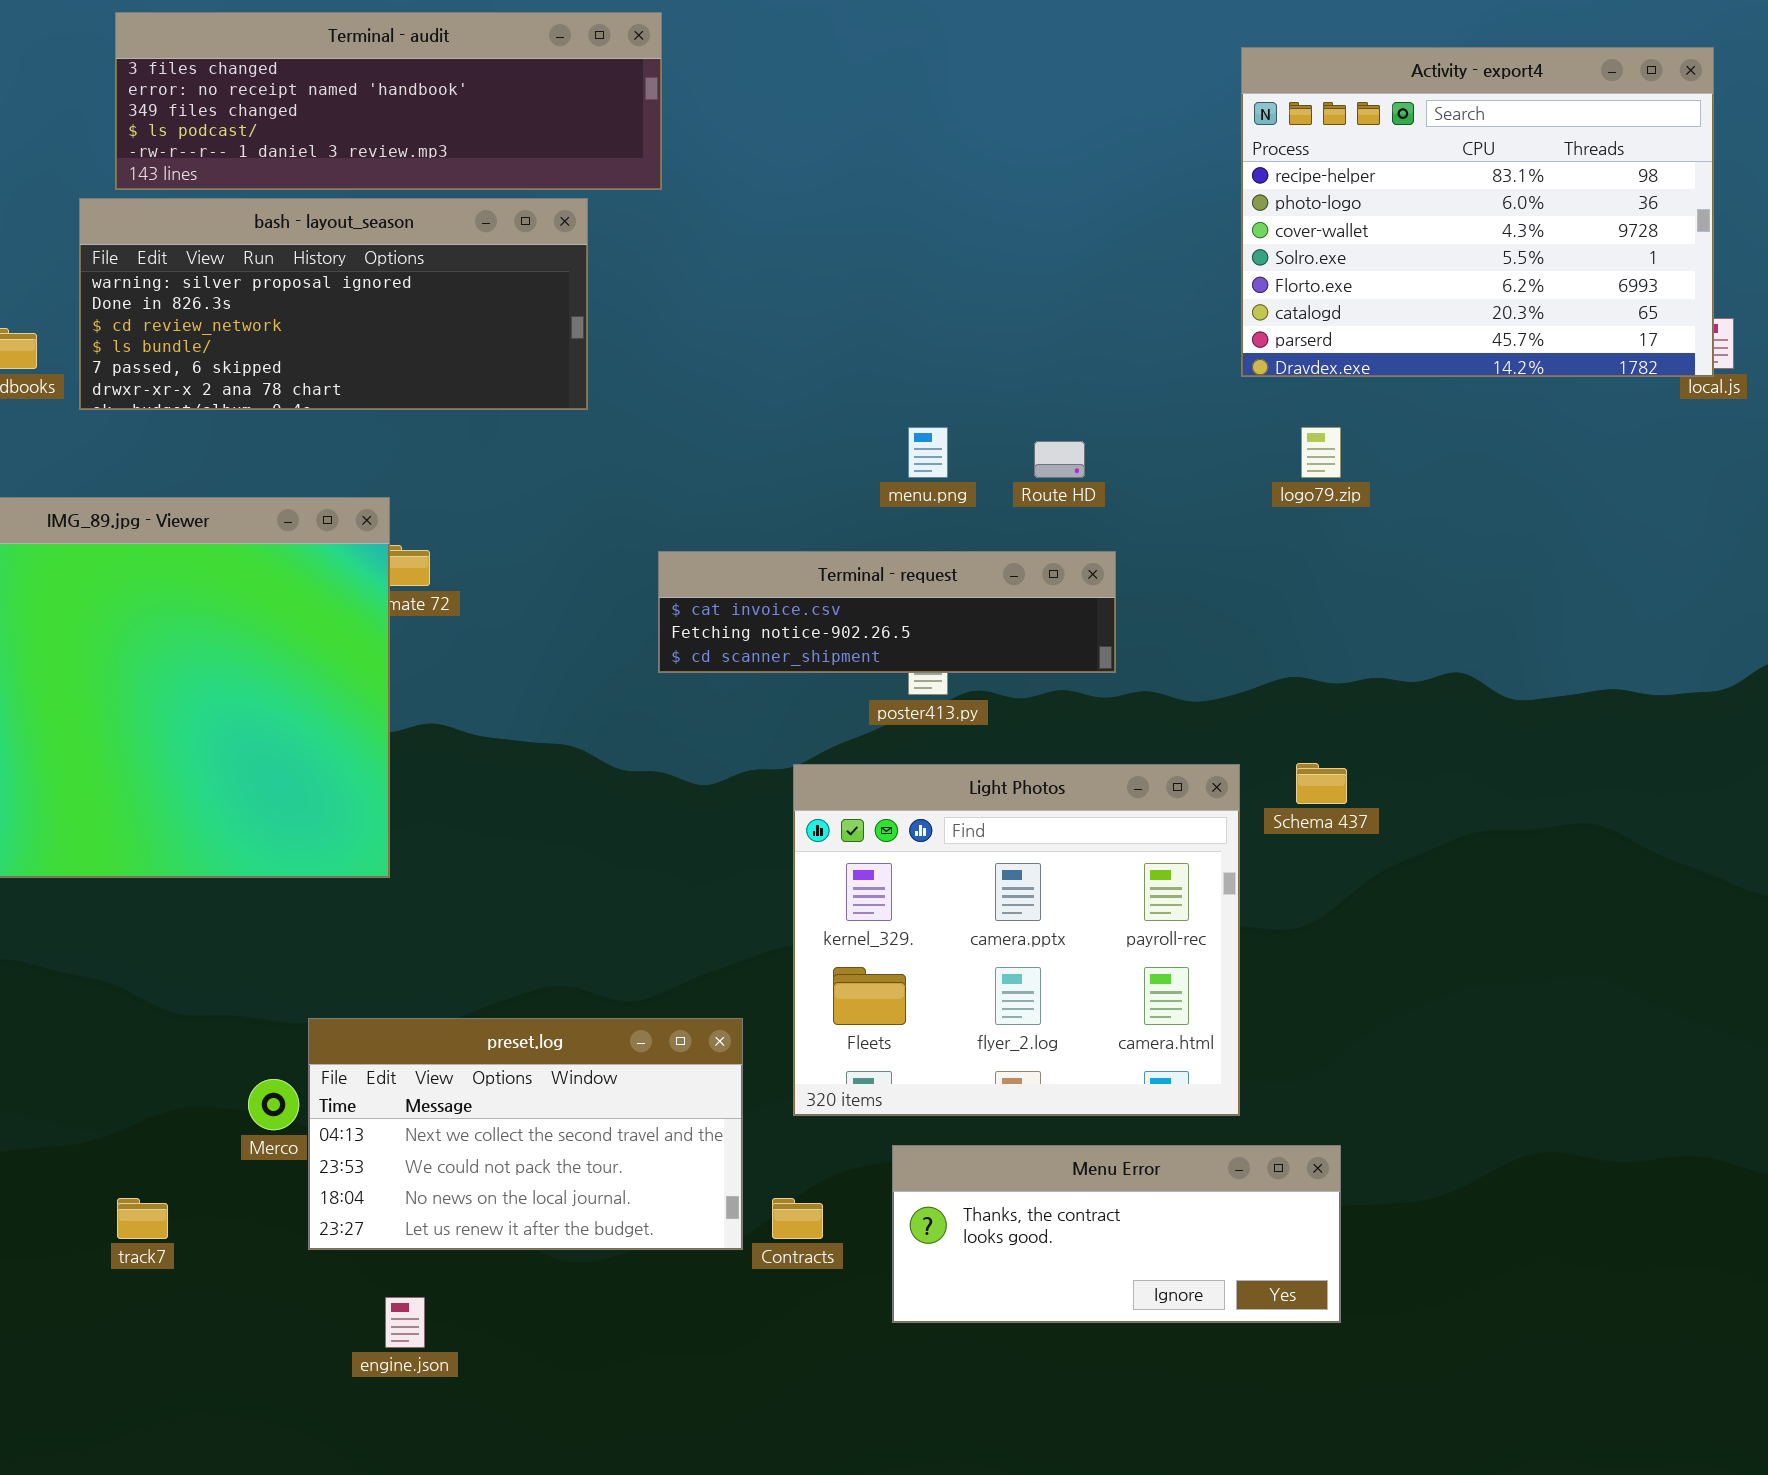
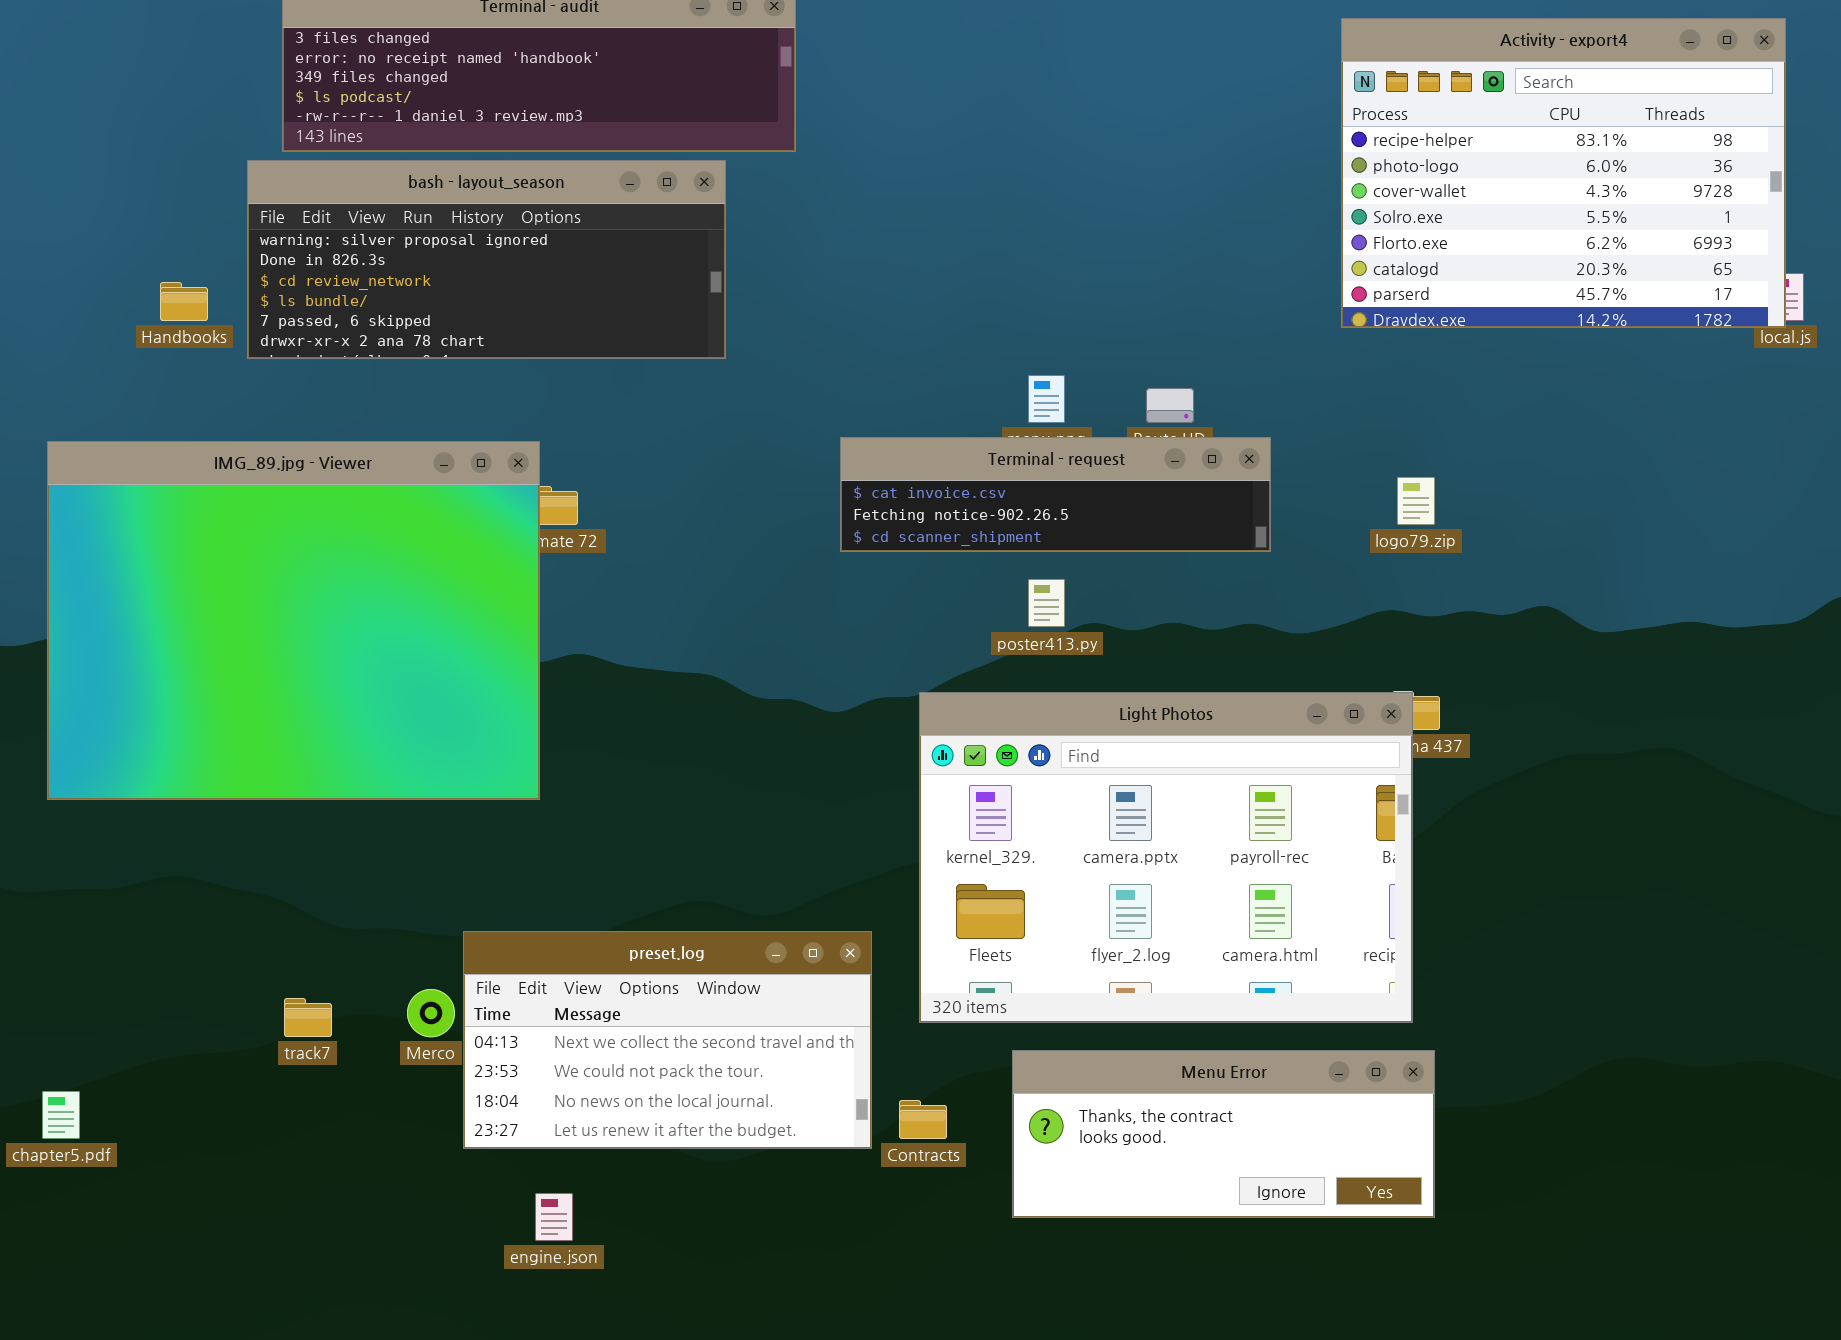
logo79.zip: [1301,427,1341,478] -> [1397,477,1435,525], moved
Terminal - request: [658,551,1116,673] -> [840,437,1271,552], moved
Light Photos: [793,764,1240,1116] -> [919,692,1413,1023], resized
track7: [117,1198,168,1239] -> [284,998,332,1037], moved

